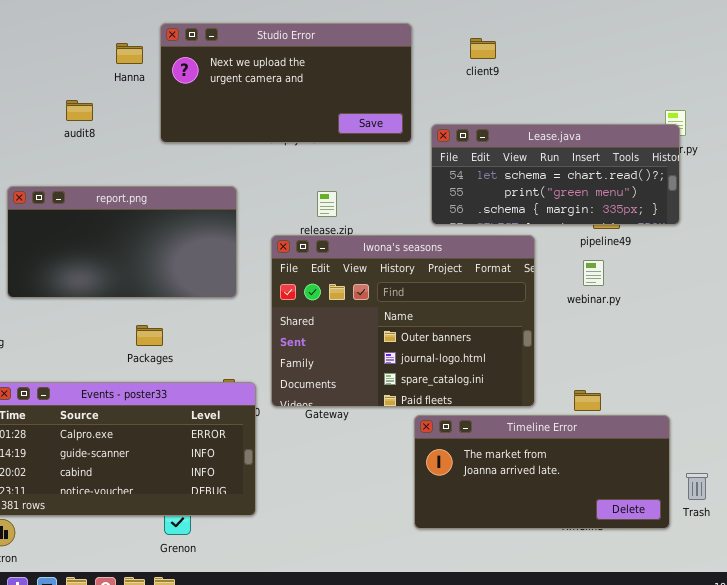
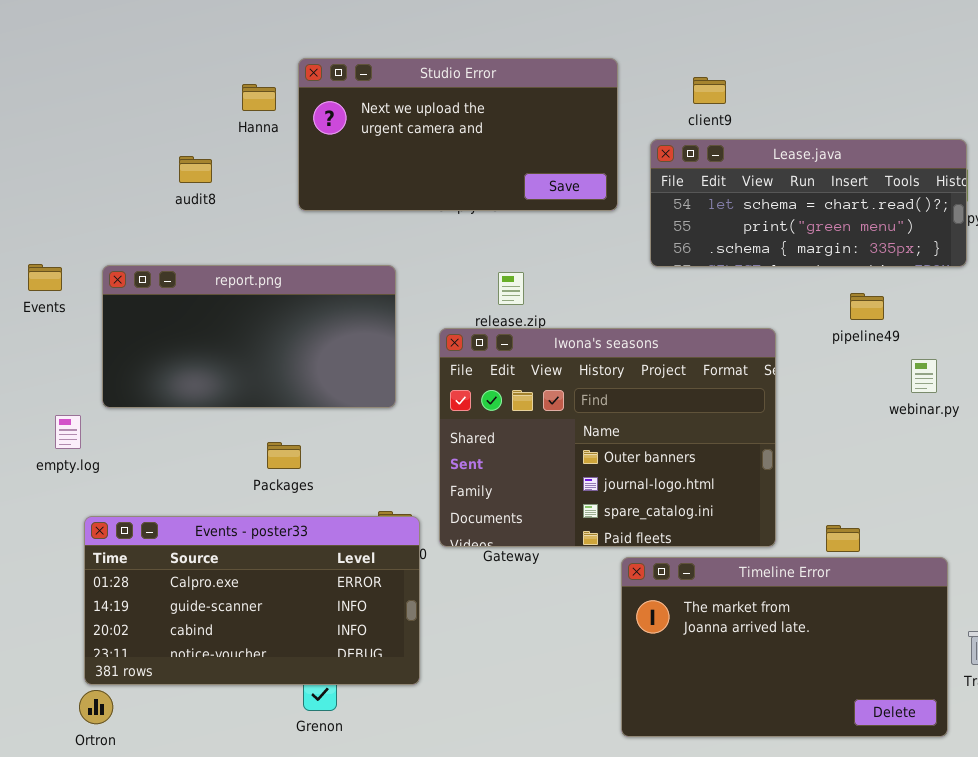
Lease.java: [431,124,680,225] -> [650,139,967,267], moved
webinar.py: [583,260,604,286] -> [911,359,937,393], moved
Timeline Error: [414,415,670,529] -> [621,557,948,737], resized

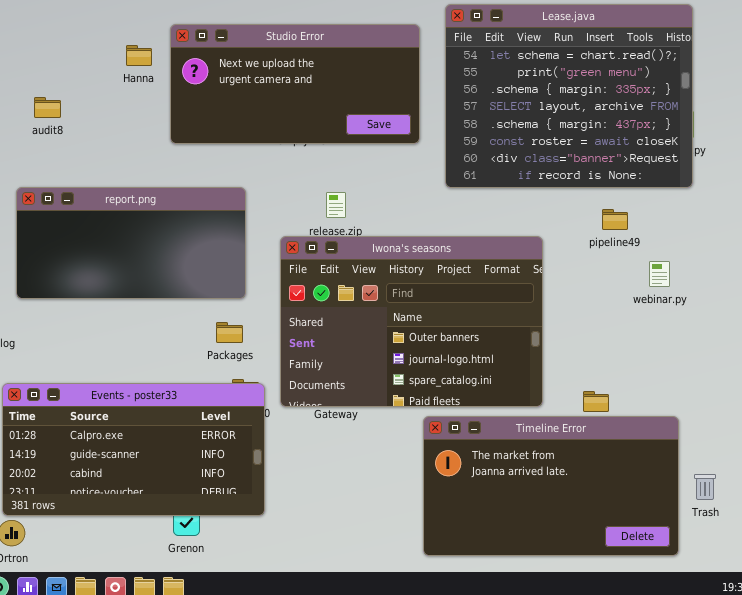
Lease.java: [650,139,967,267] -> [445,4,693,188], resized
audit8: [179,156,212,183] -> [34,97,61,118], moved
Packages: [267,442,301,469] -> [216,322,243,343], moved

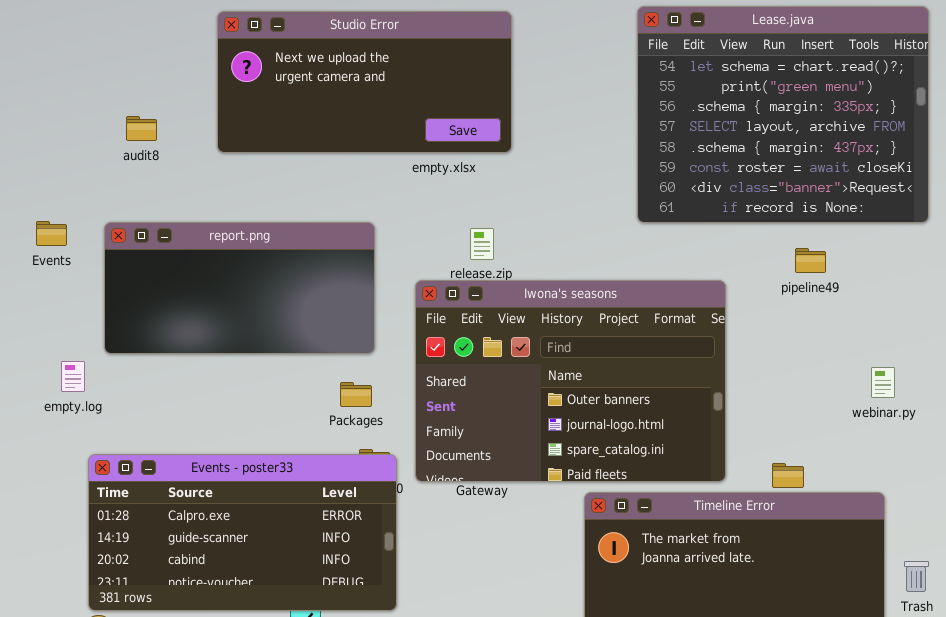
Lease.java: [445,4,693,188] -> [637,6,929,223], moved
Studio Error: [170,24,420,144] -> [217,11,512,153], moved
webinar.py: [649,261,670,287] -> [871,367,895,398], moved

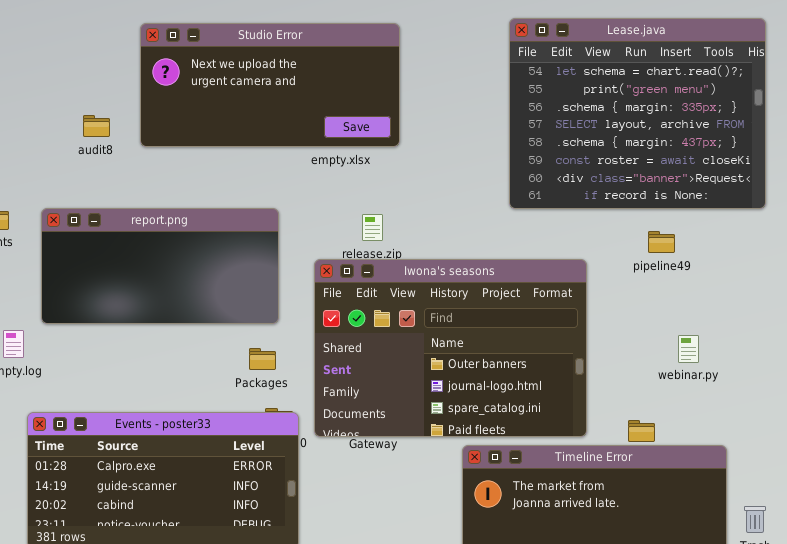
audit8: [126,116,157,141] -> [83,115,110,137], moved
webinar.py: [871,367,895,398] -> [678,335,699,363], moved

